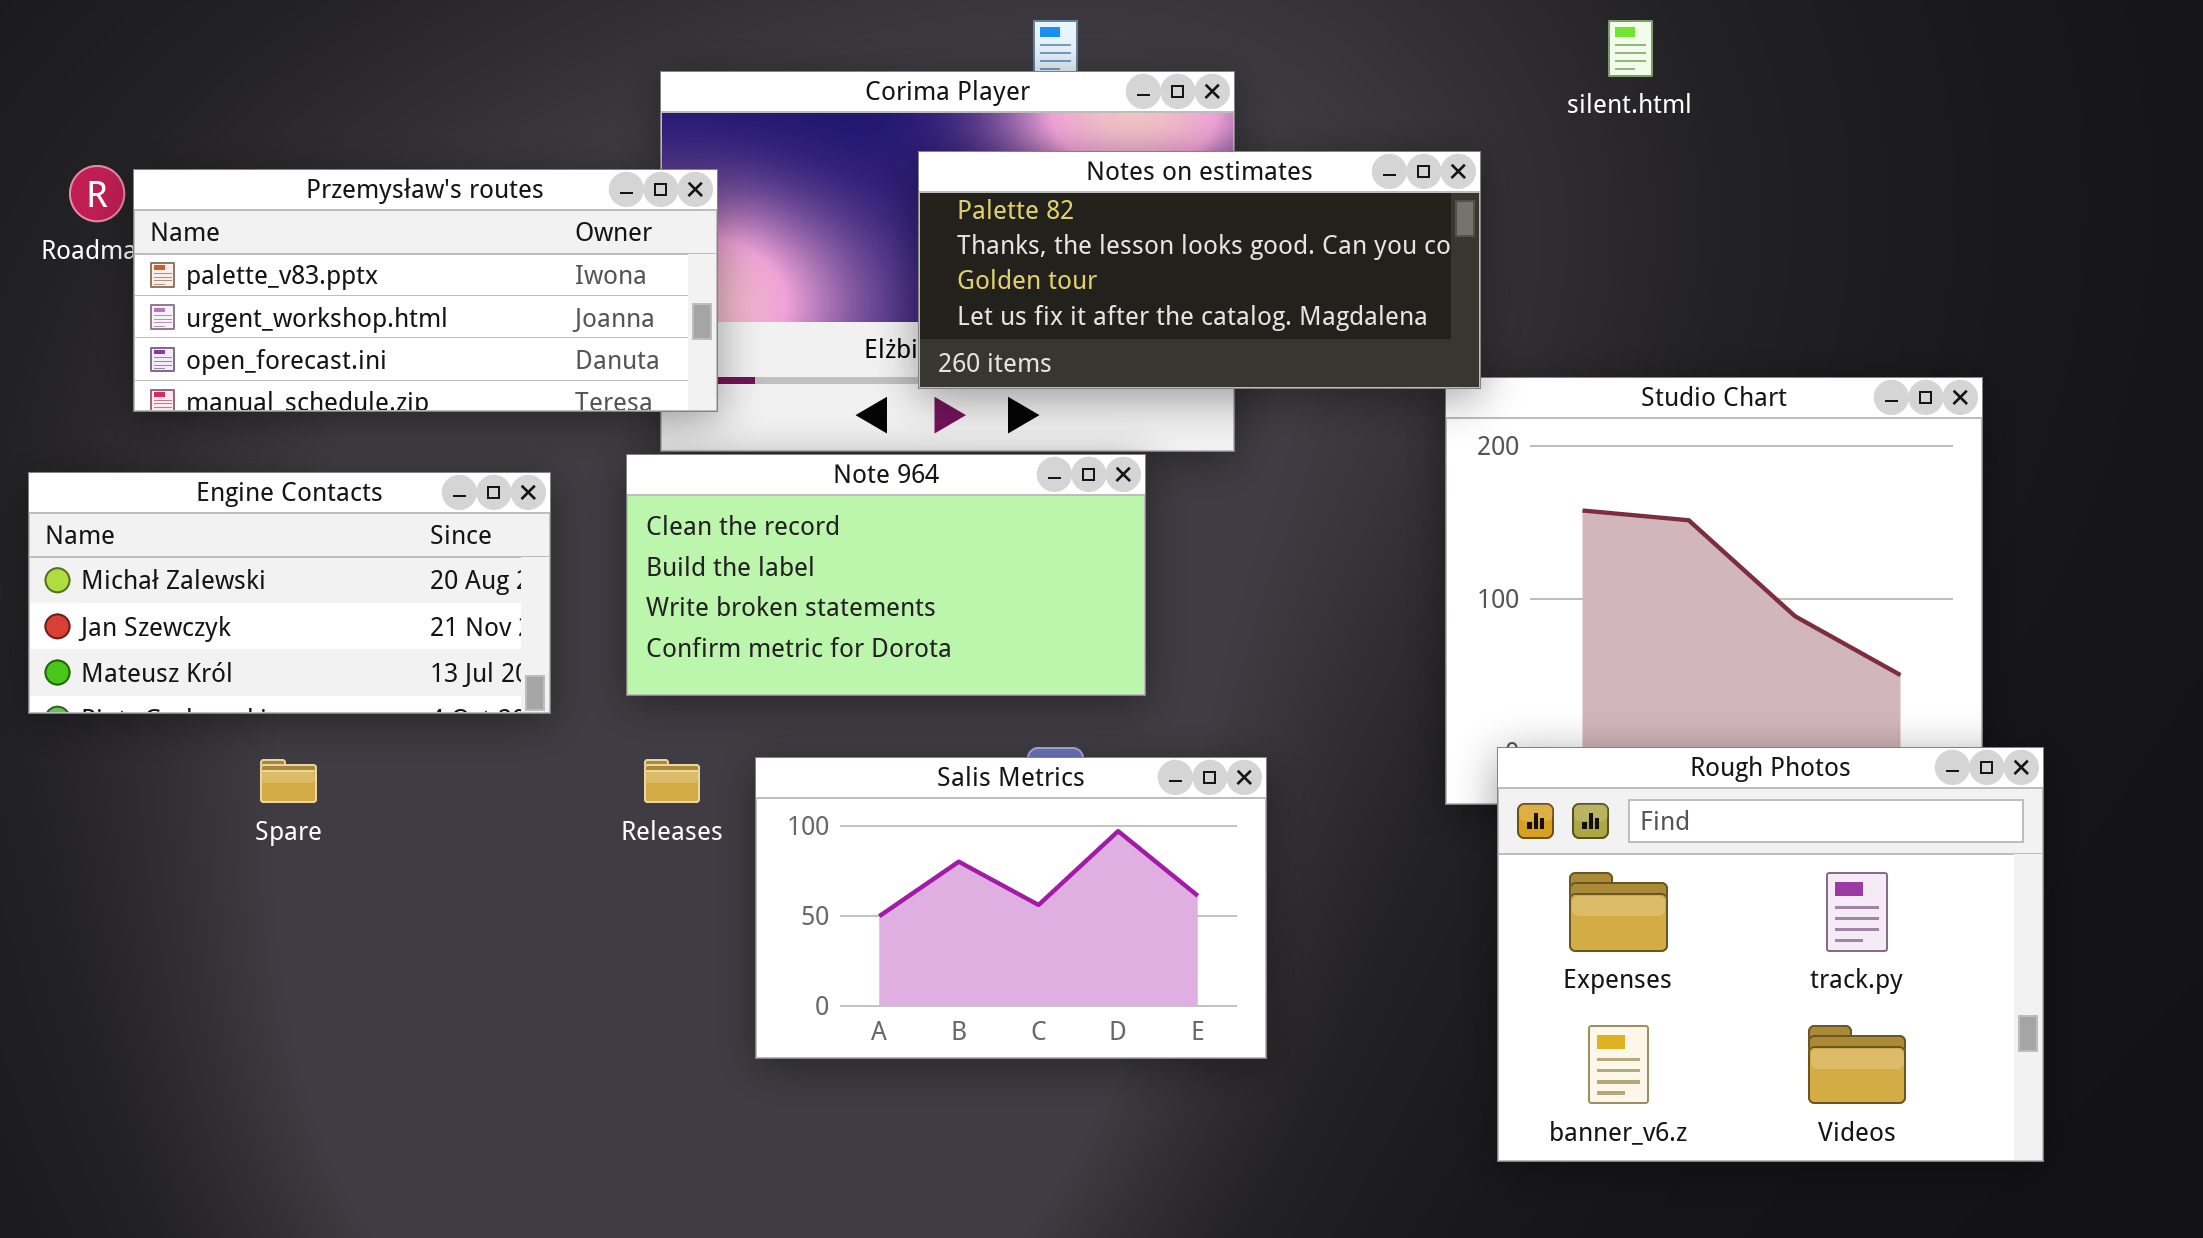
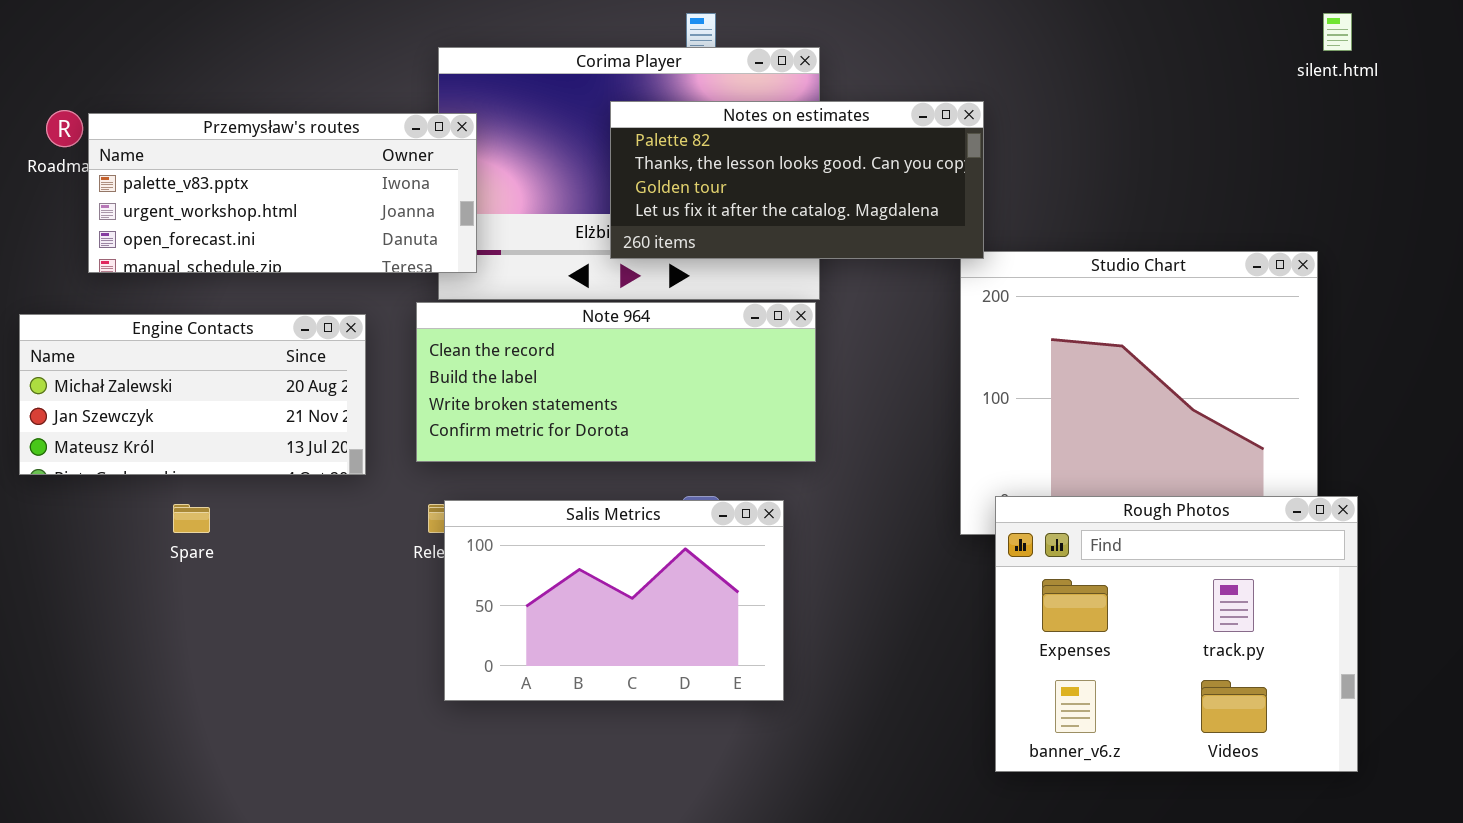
silent.html: [1608,20,1653,77] -> [1323,13,1352,51], moved
Note 964: [626,454,1146,696] -> [416,302,816,462], resized
Salis Metrics: [755,757,1267,1059] -> [444,500,784,701], moved

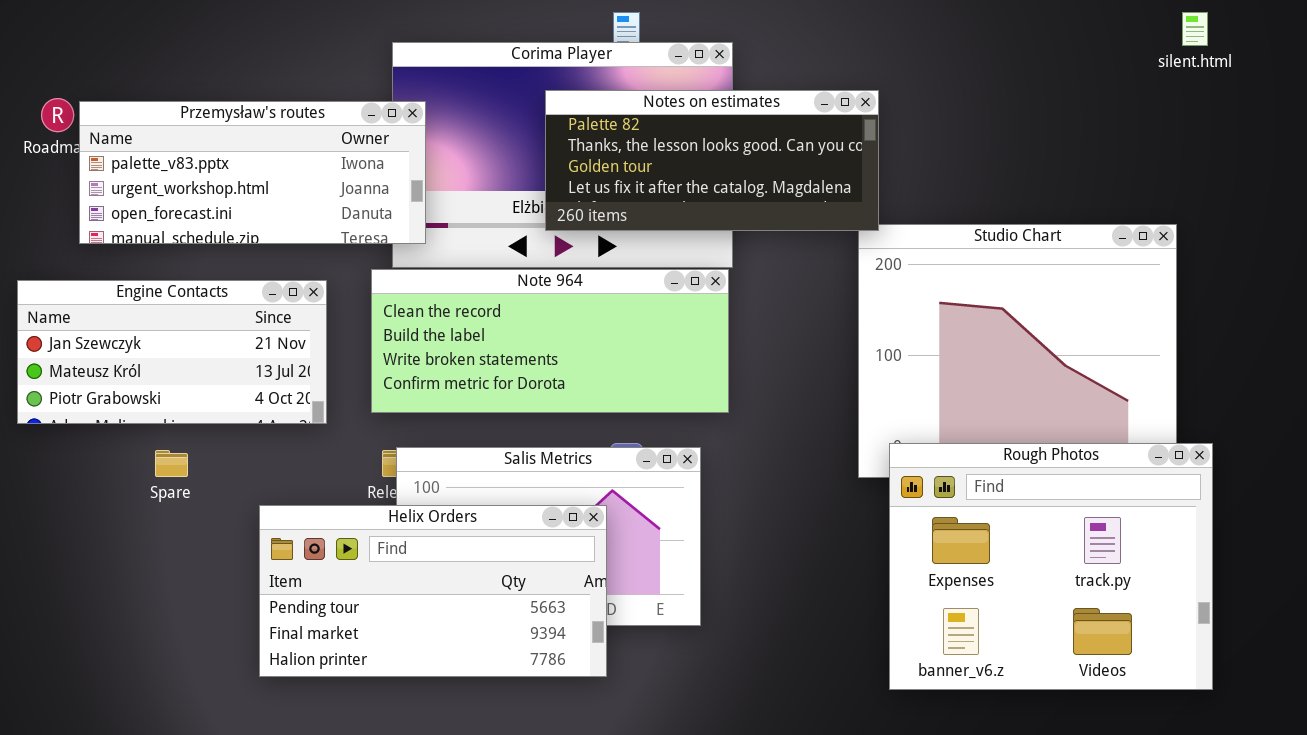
Engine Contacts: [19,314,366,475] -> [17,280,327,424], scrolled down 1 row
Helix Orders: none -> [259,505,607,677], opened

